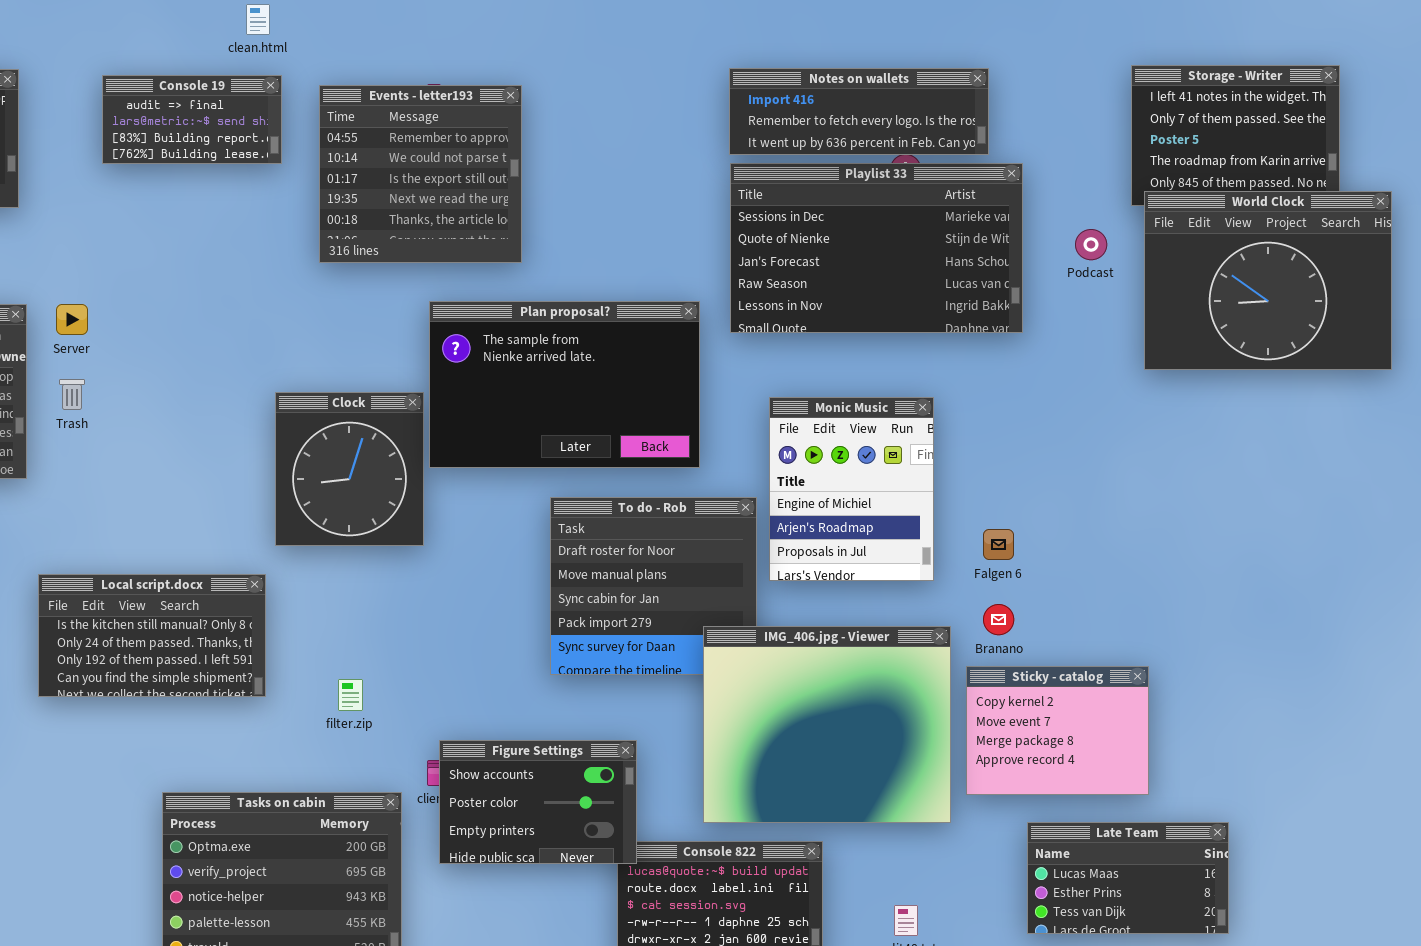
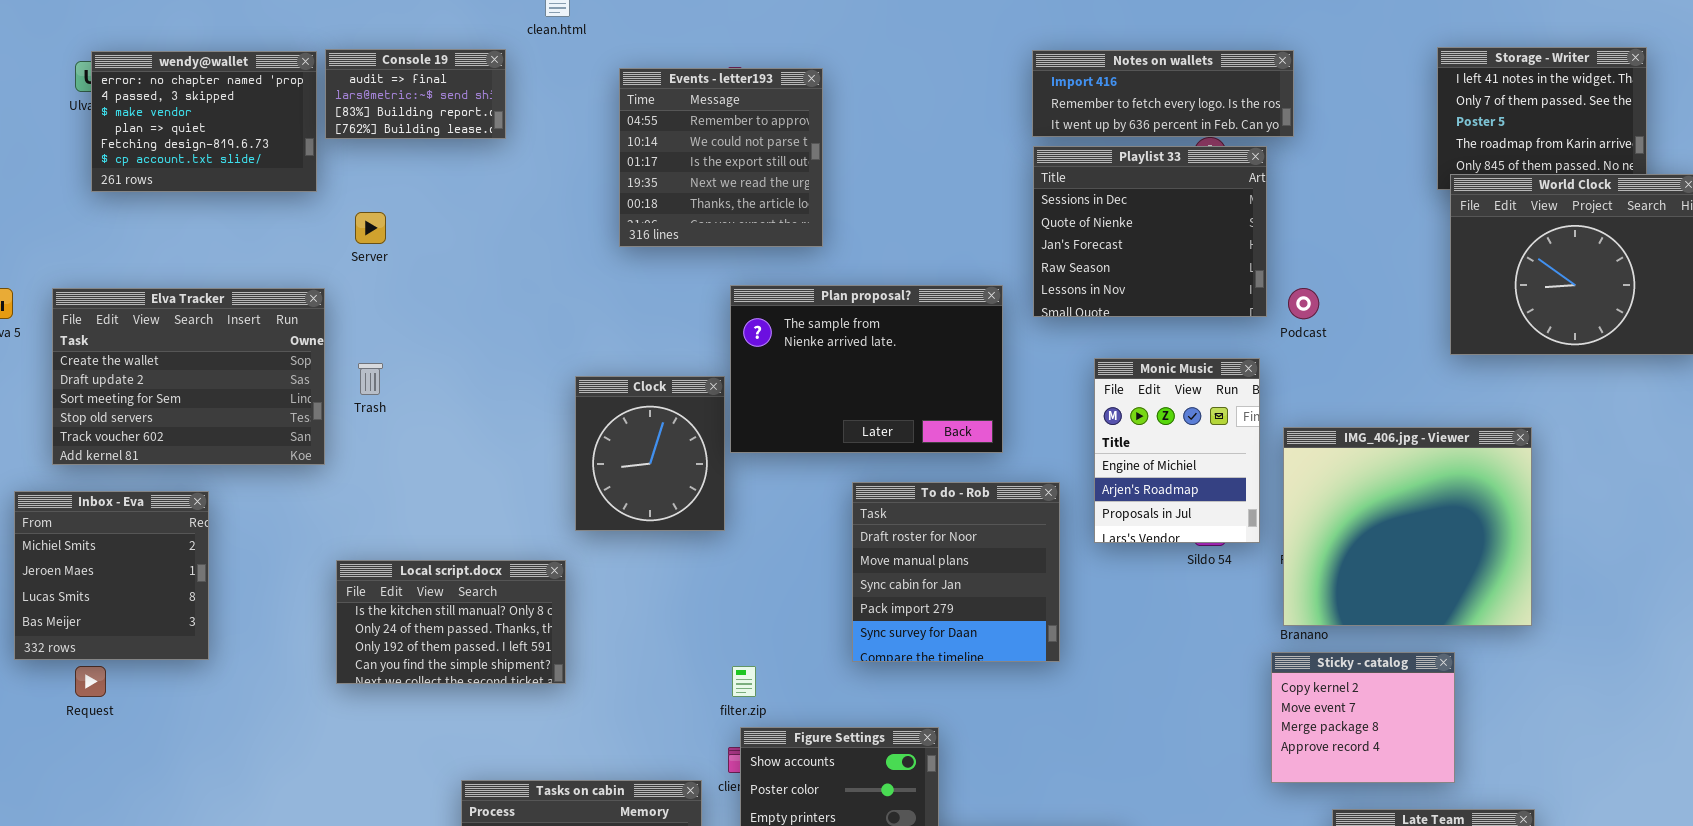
Console 19: [102,75,282,164] -> [325,49,506,139], moved
Playlist 33: [730,163,1023,333] -> [1033,146,1267,317], resized
Podcast: [1075,229,1107,260] -> [1288,288,1319,319], moved
Server: [56,304,88,335] -> [355,212,386,244], moved
Monic Music: [769,397,934,581] -> [1094,358,1260,543], moved
IMG_406.jpg - Viewer: [703,626,951,823] -> [1283,427,1532,626], moved
filter.zip: [338,679,363,711] -> [732,666,756,697], moved

